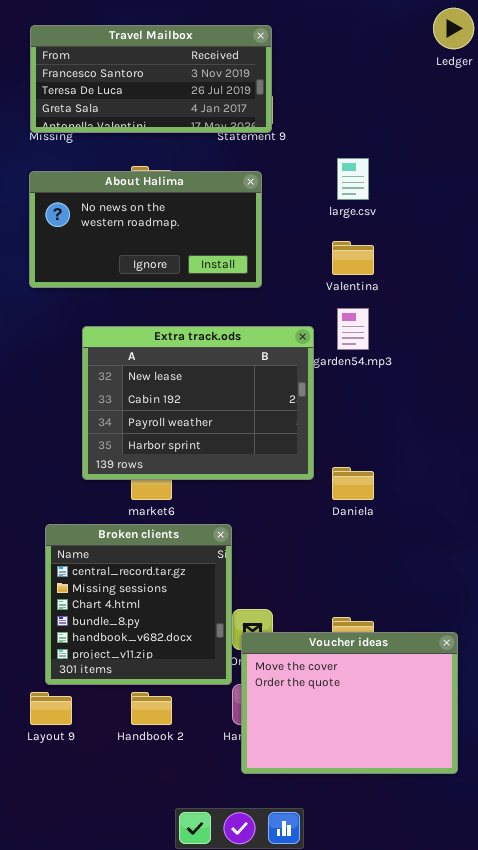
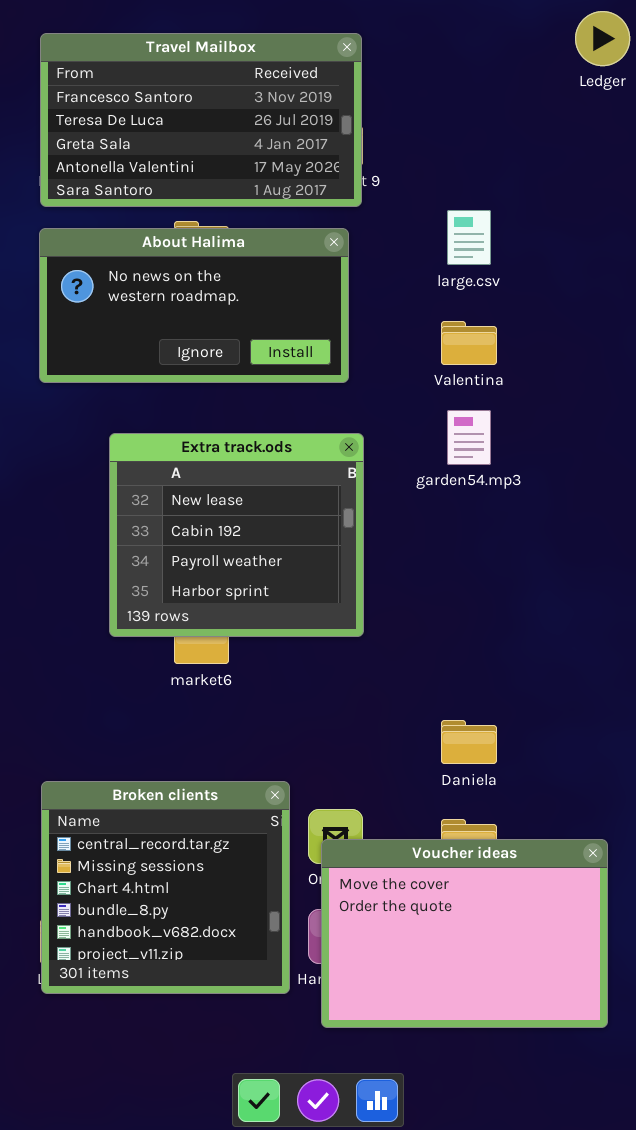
Travel Mailbox: [30,25,272,133] -> [40,33,362,207], resized
Extra track.ods: [82,326,314,480] -> [109,433,364,637], resized
Daniela: [332,467,374,500] -> [441,720,497,764], moved
Broken clients: [45,524,232,685] -> [41,781,290,994], moved

